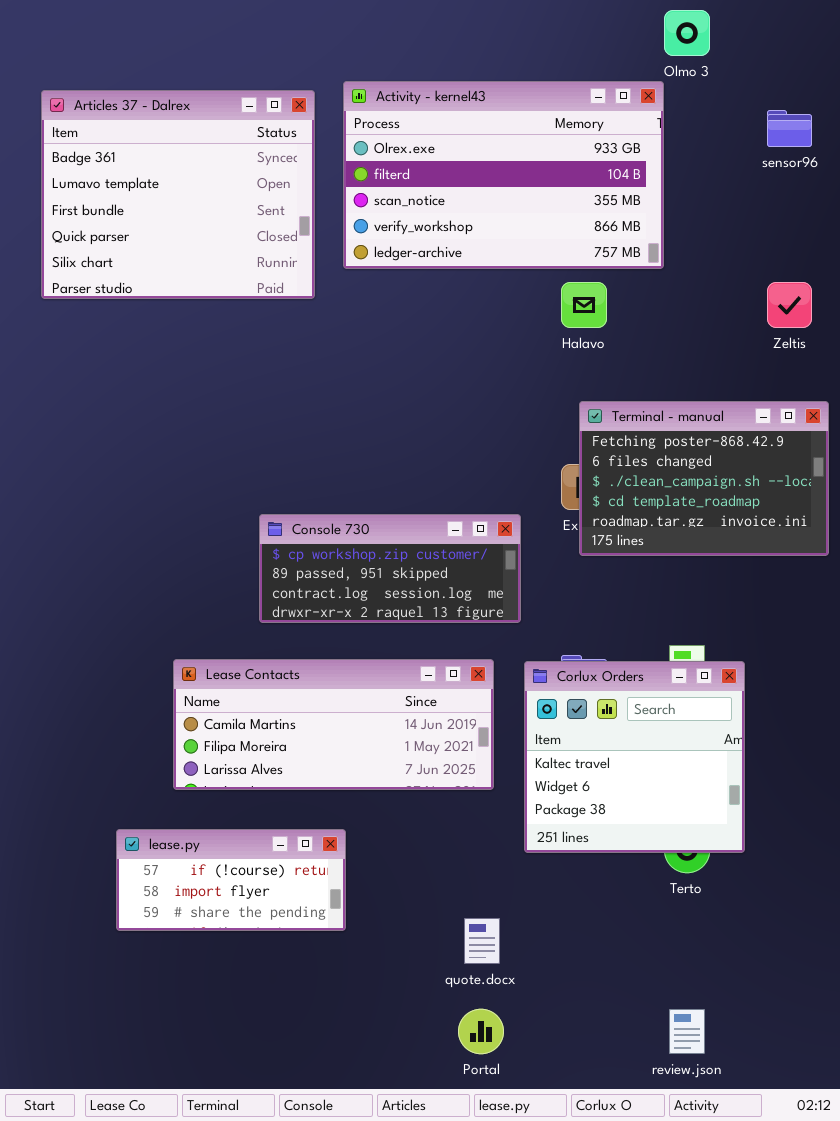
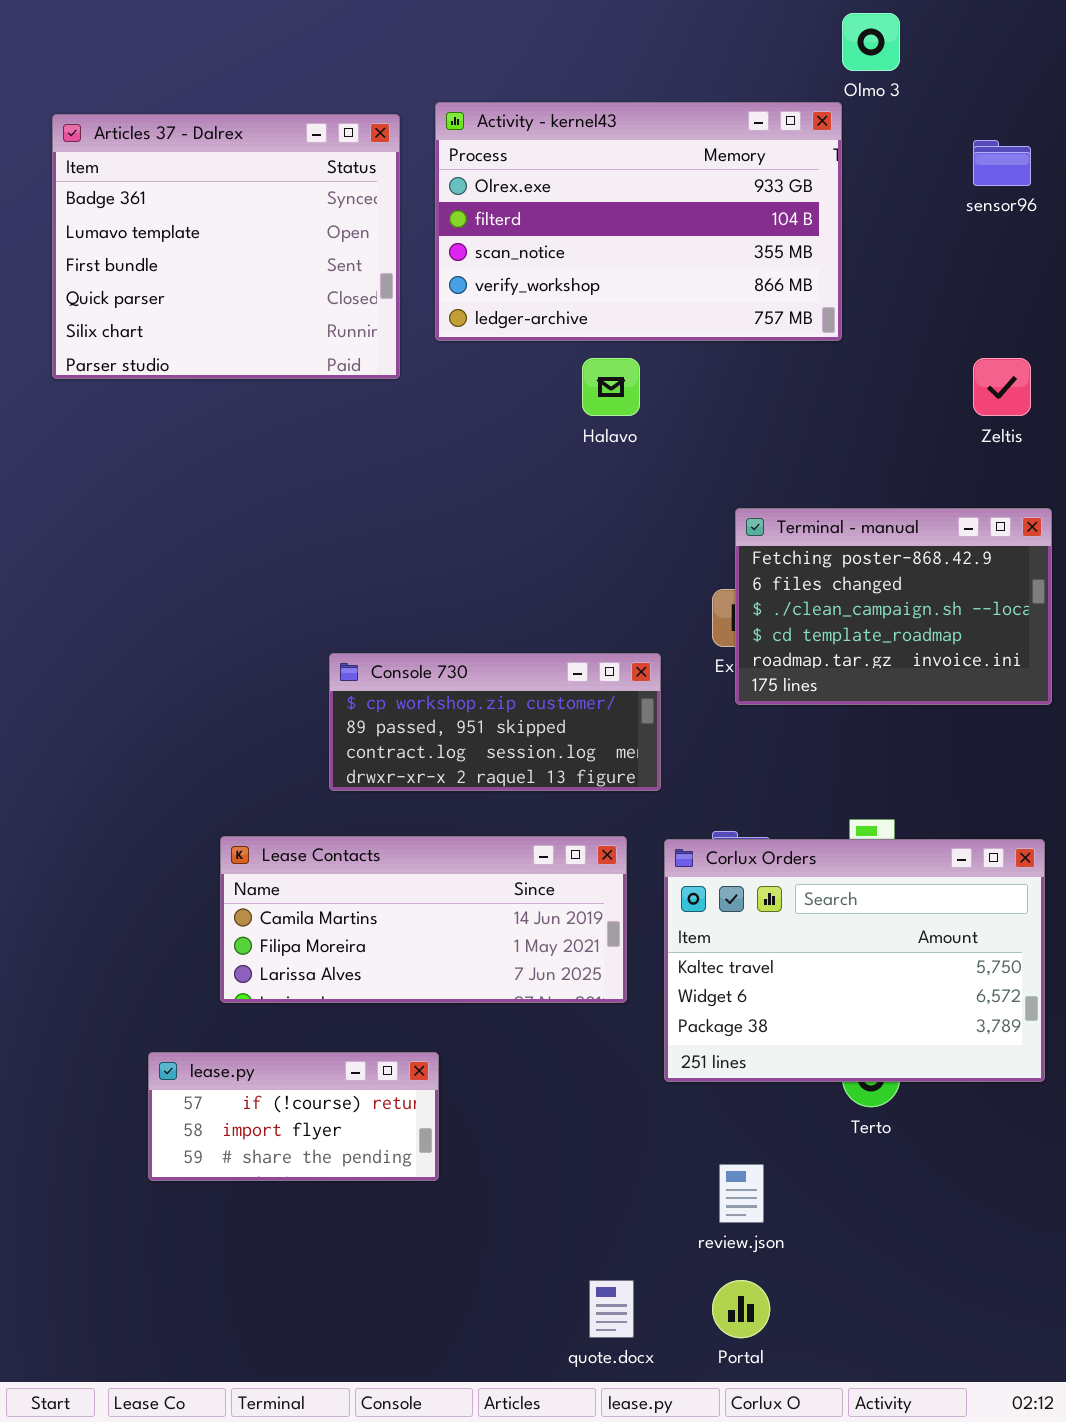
Halavo: [561,282,607,328] -> [582,358,640,416], moved
Corlux Orders: [524,661,745,853] -> [664,839,1045,1082], resized
quote.docx: [464,918,500,964] -> [589,1280,634,1338], moved
Portal: [458,1009,504,1054] -> [712,1280,770,1338], moved
review.json: [669,1009,705,1054] -> [719,1164,764,1223], moved

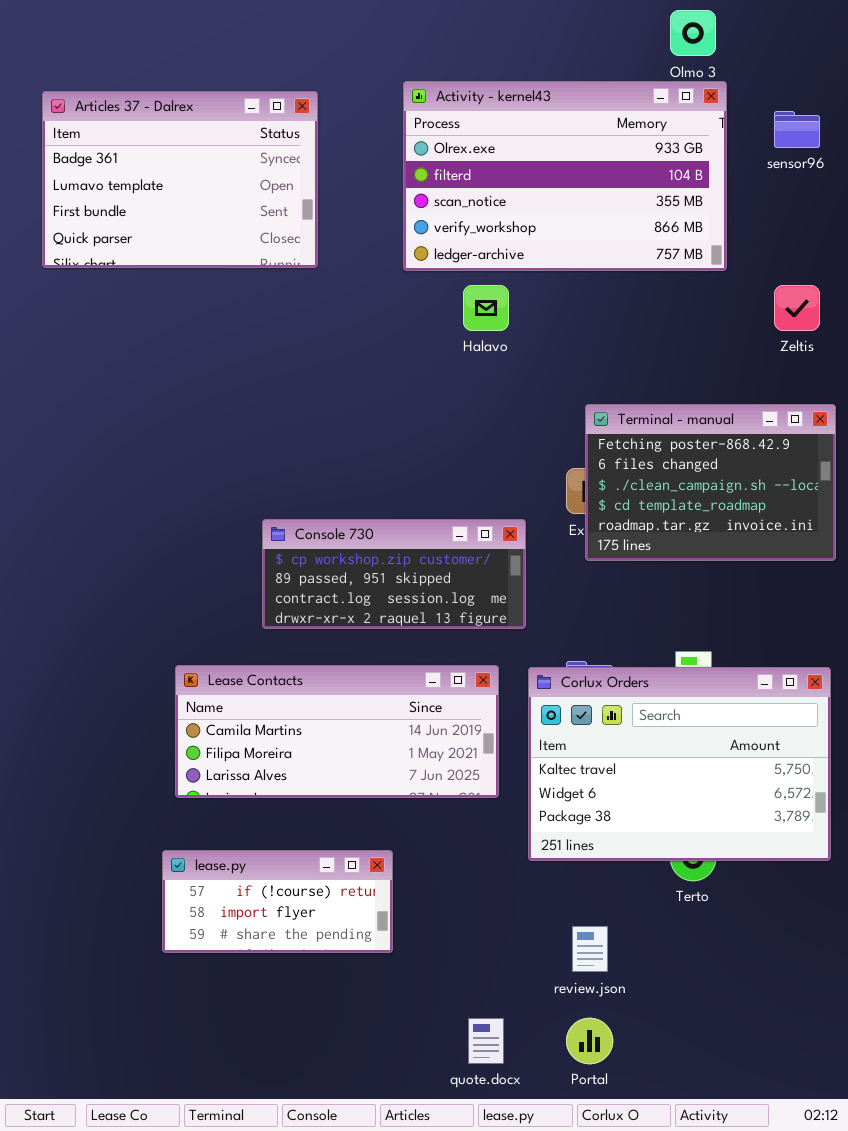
Activity - kernel43: [435,102,842,341] -> [403,81,727,271], moved
Articles 37 - Dalrex: [52,114,400,379] -> [42,91,318,268], resized
lease.py: [148,1052,439,1181] -> [162,850,393,953], moved

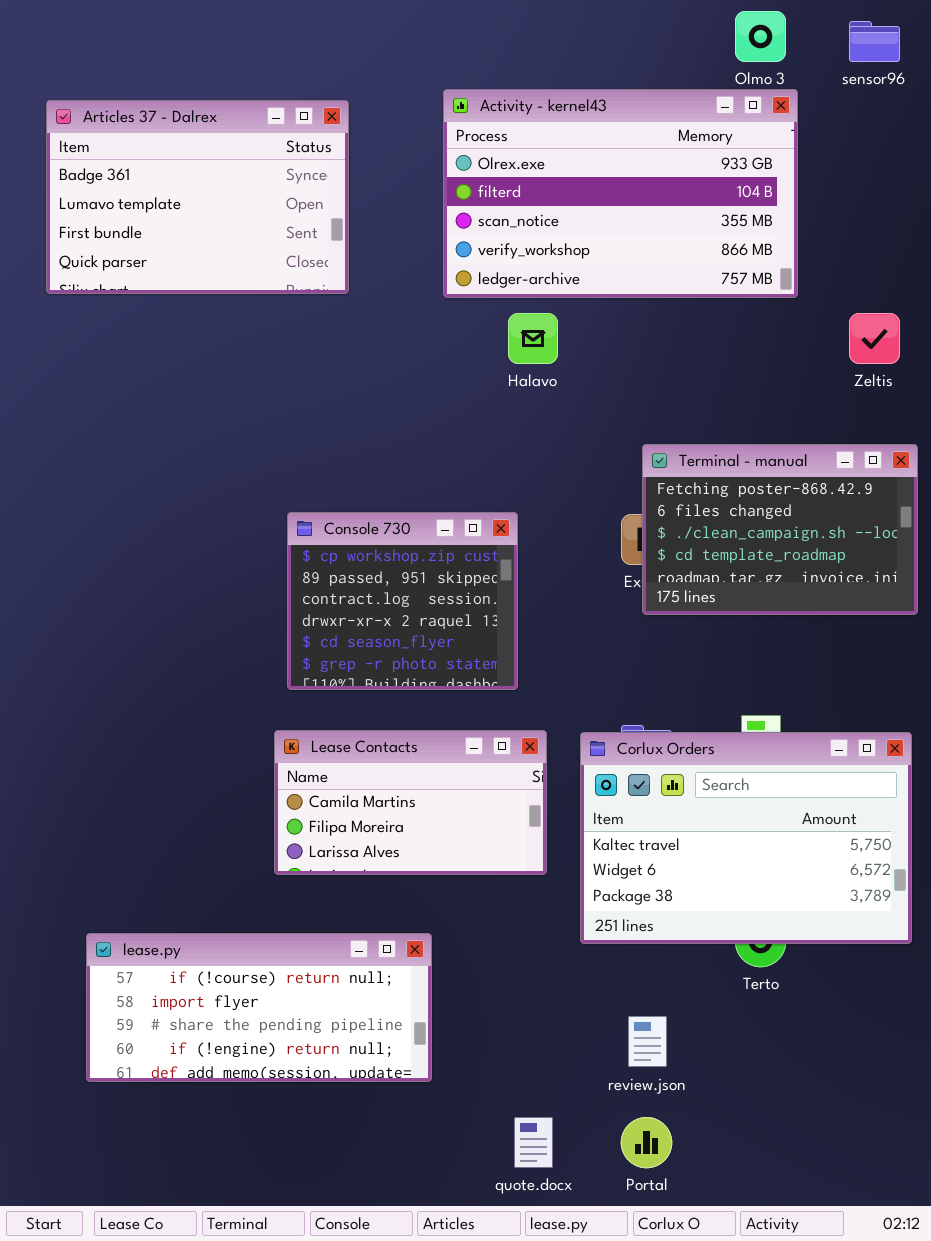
sensor96: [774,111,820,148] -> [849,21,900,62], moved
Console 730: [262,519,526,629] -> [287,512,518,690], resized
Lease Contacts: [175,665,499,798] -> [274,730,547,875], resized
lease.py: [162,850,393,953] -> [86,933,432,1082], resized

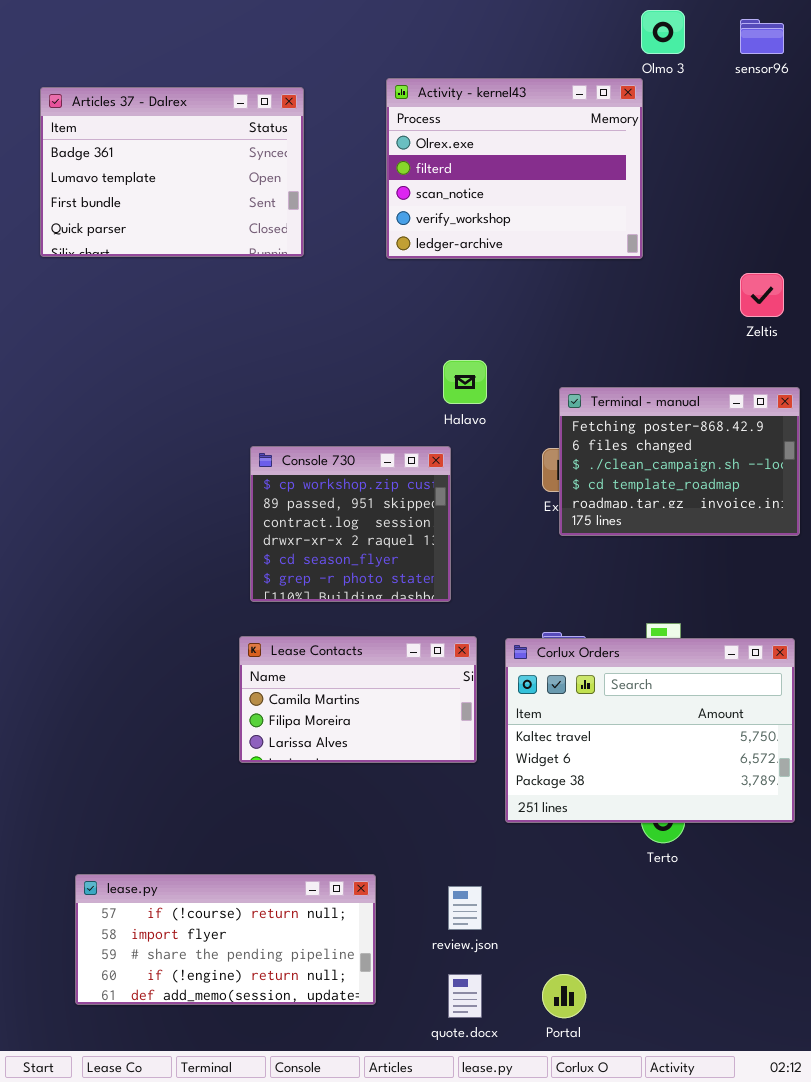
Activity - kernel43: [443,89,798,298] -> [386,78,643,259], resized
Halavo: [508,313,558,364] -> [443,360,487,404], moved
lease.py: [86,933,432,1082] -> [75,874,376,1005], moved
review.json: [628,1016,667,1067] -> [448,886,482,930], moved

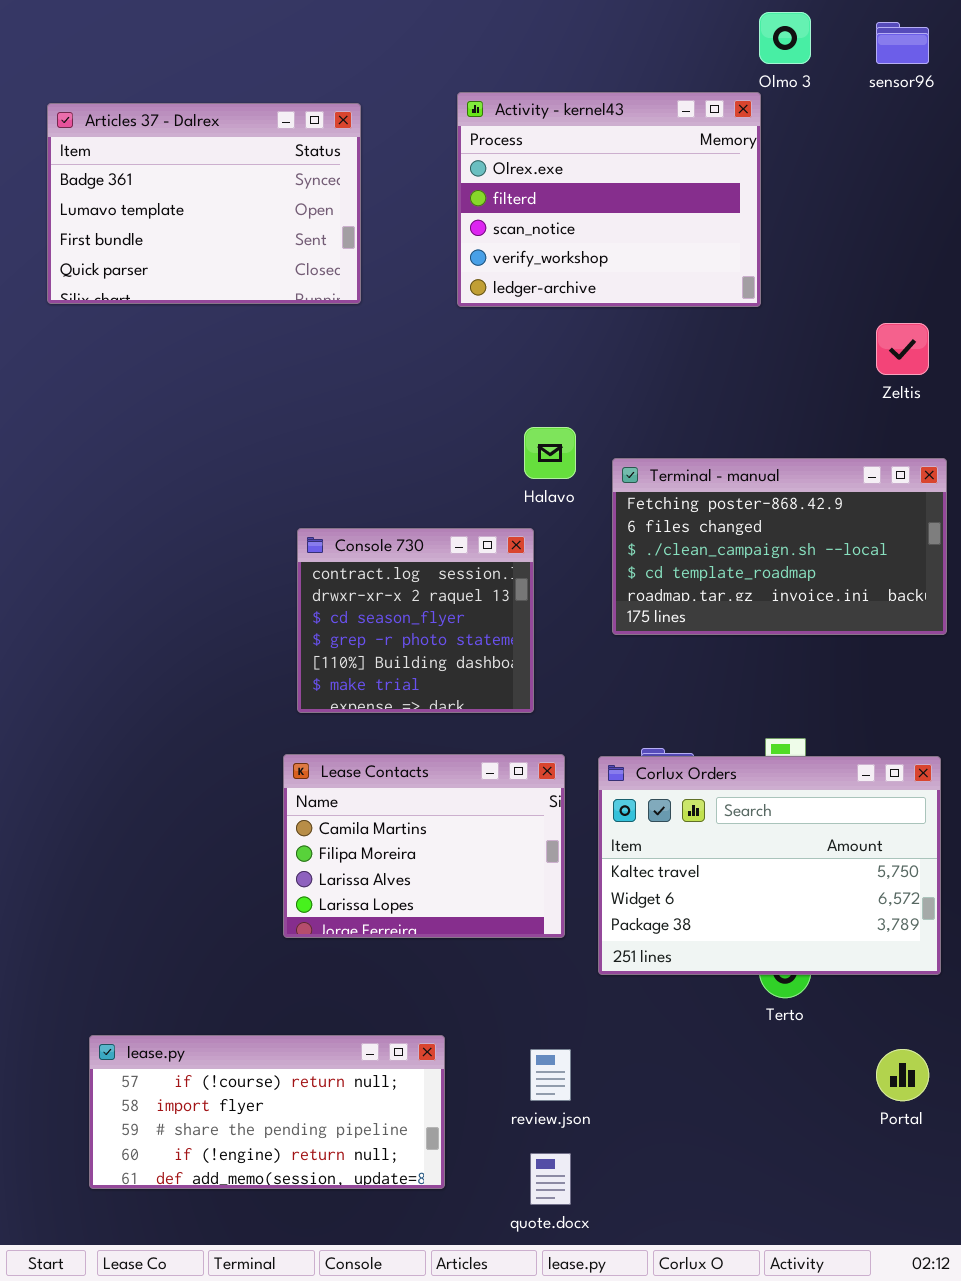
Terminal - manual: [559,387,800,536] -> [612,458,947,635], resized
Console 730: [250,446,451,602] -> [297,528,534,713], scrolled down 2 rows
Lease Contacts: [239,636,477,763] -> [283,754,565,938], resized
Portal: [542,974,586,1018] -> [876,1049,929,1101], moved

